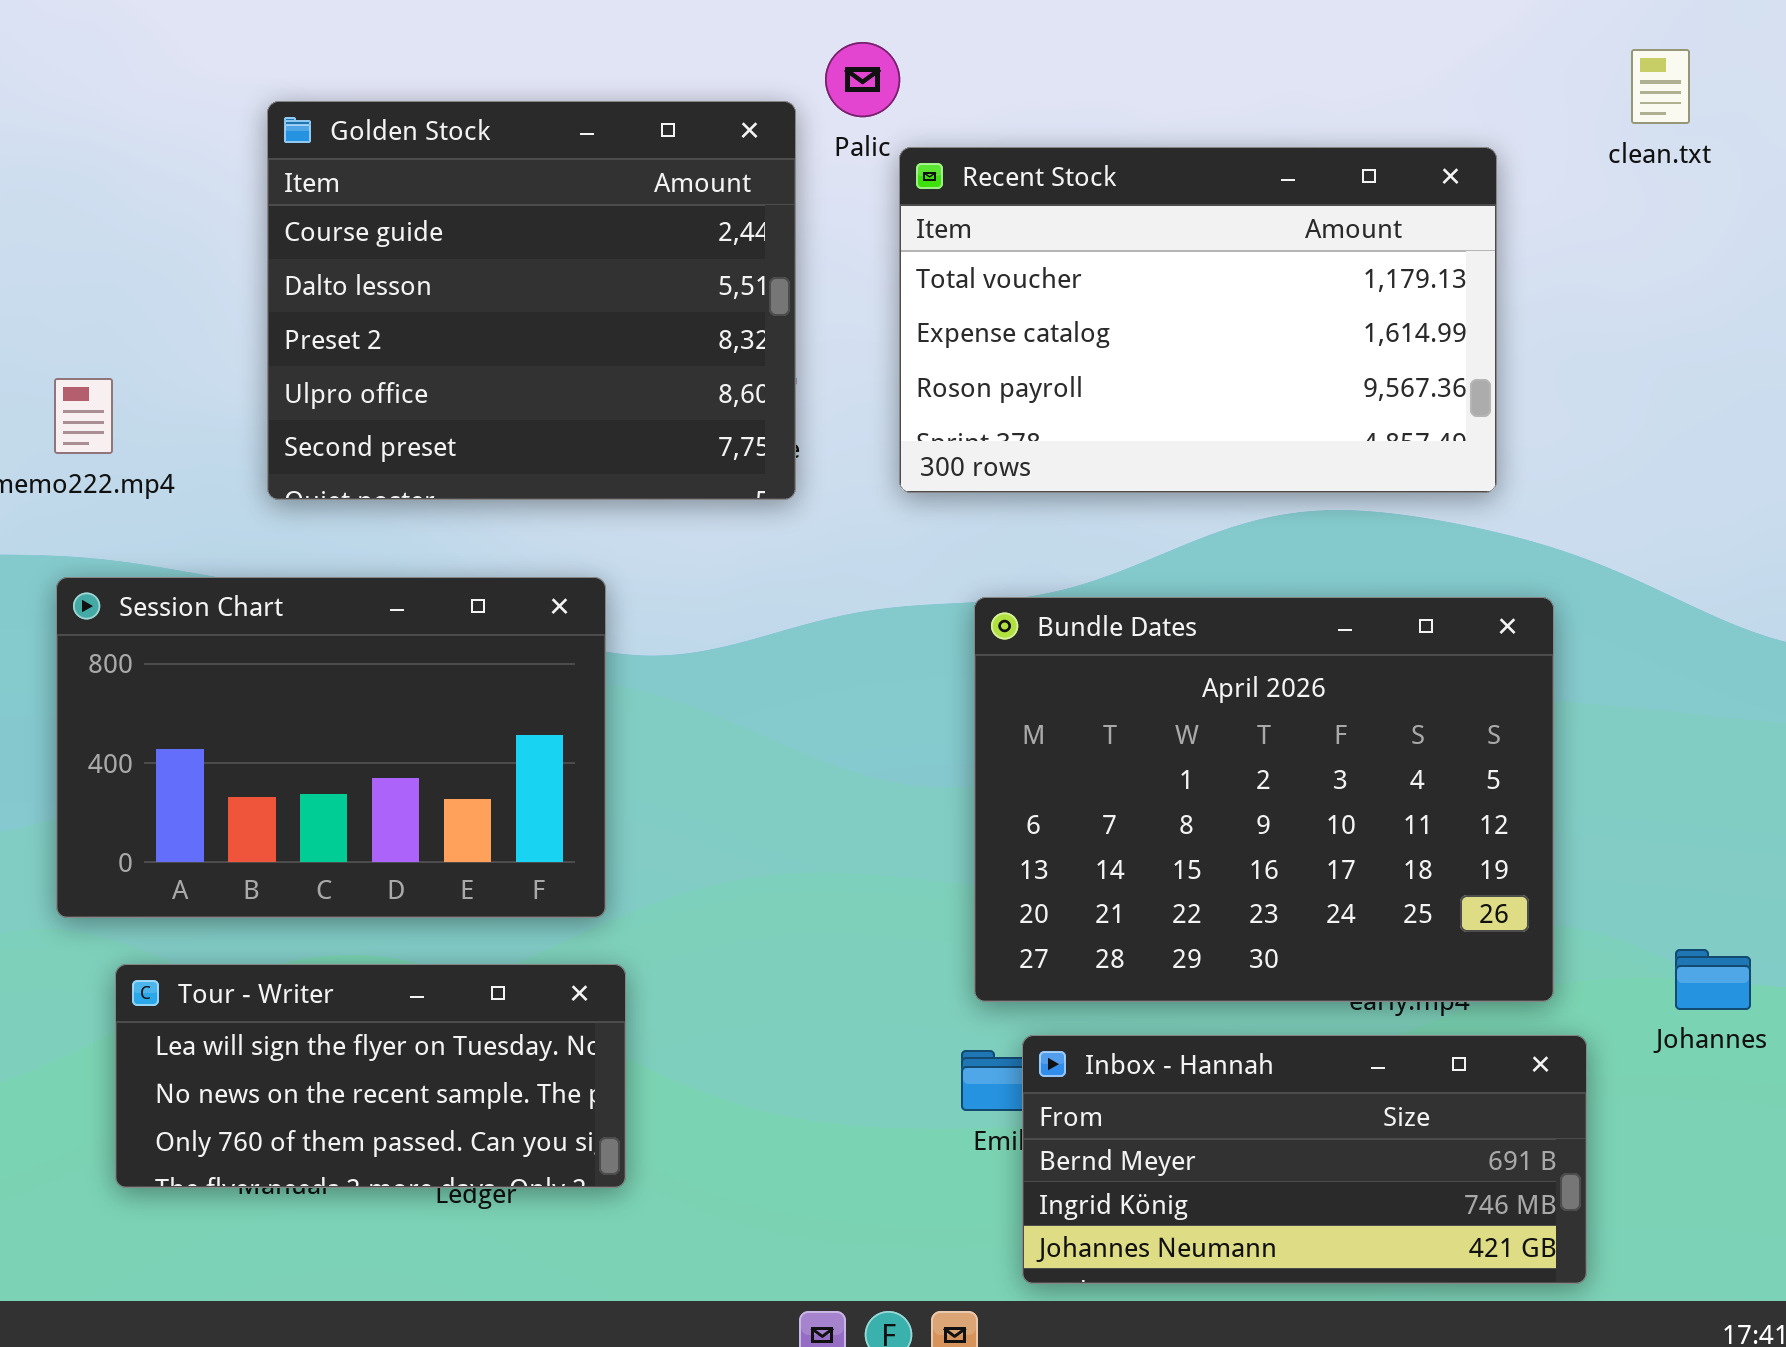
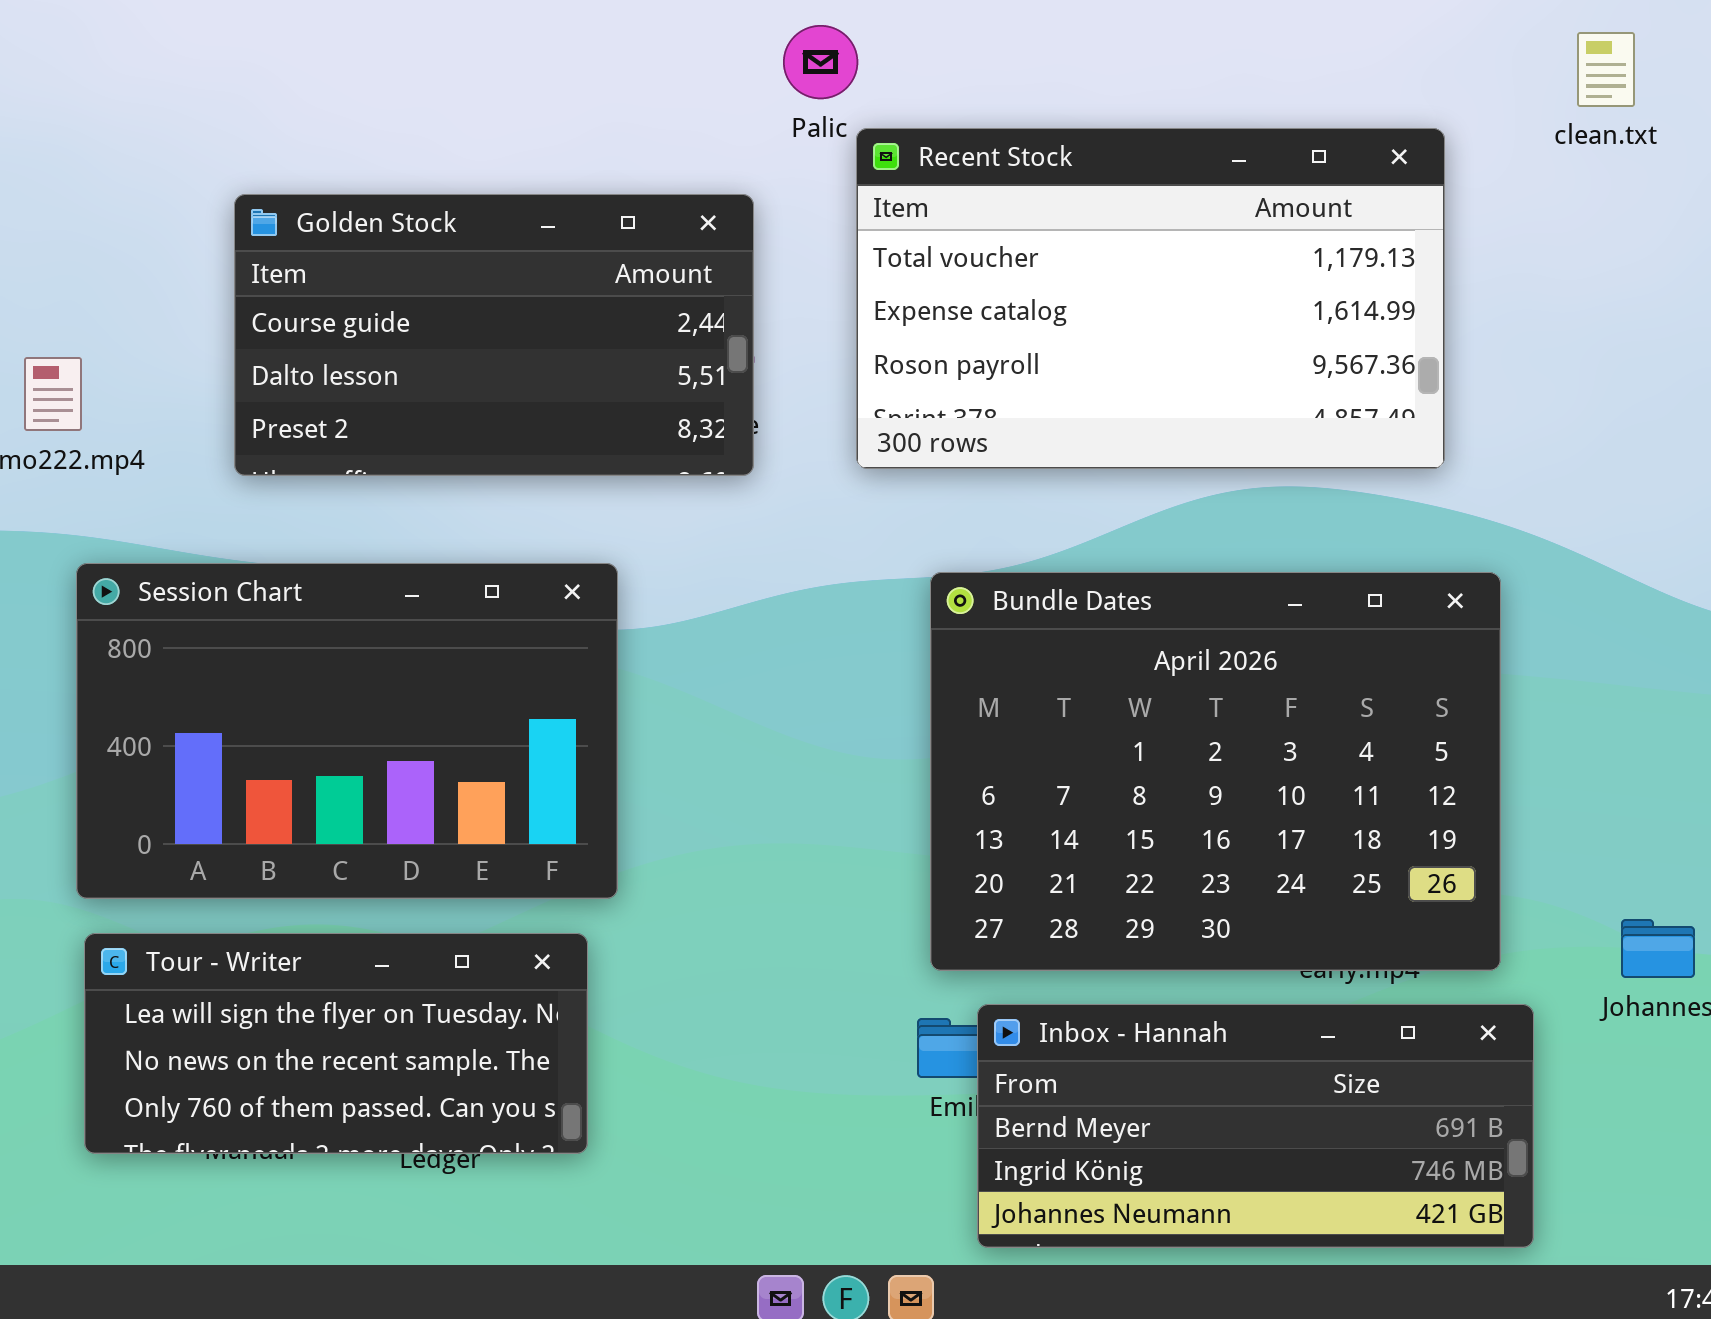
Golden Stock: [267,101,796,500] -> [234,194,754,476], resized
Session Chart: [56,577,606,918] -> [76,563,618,899], moved

